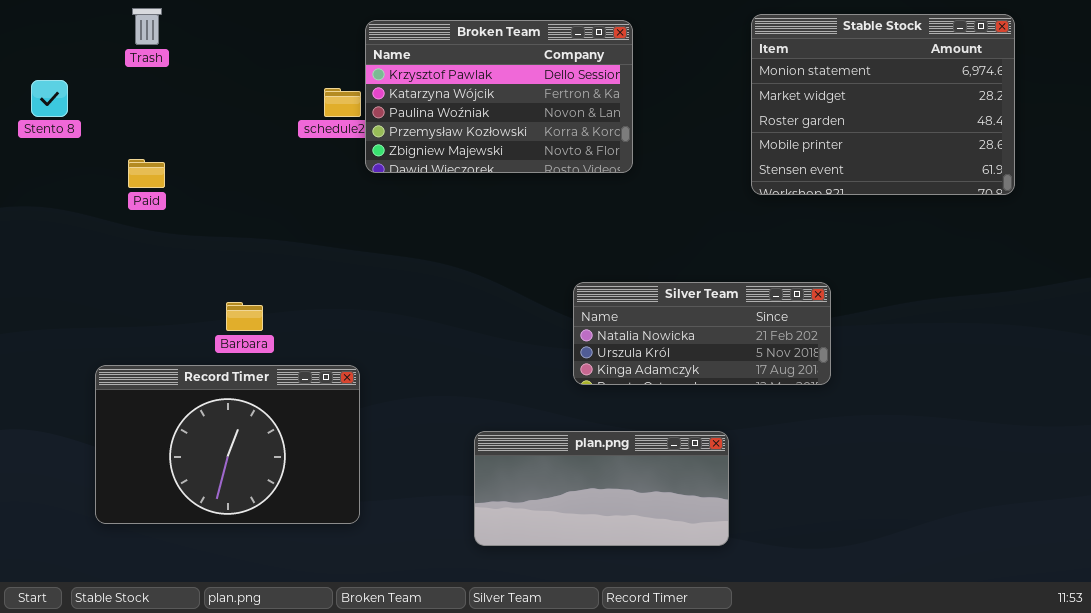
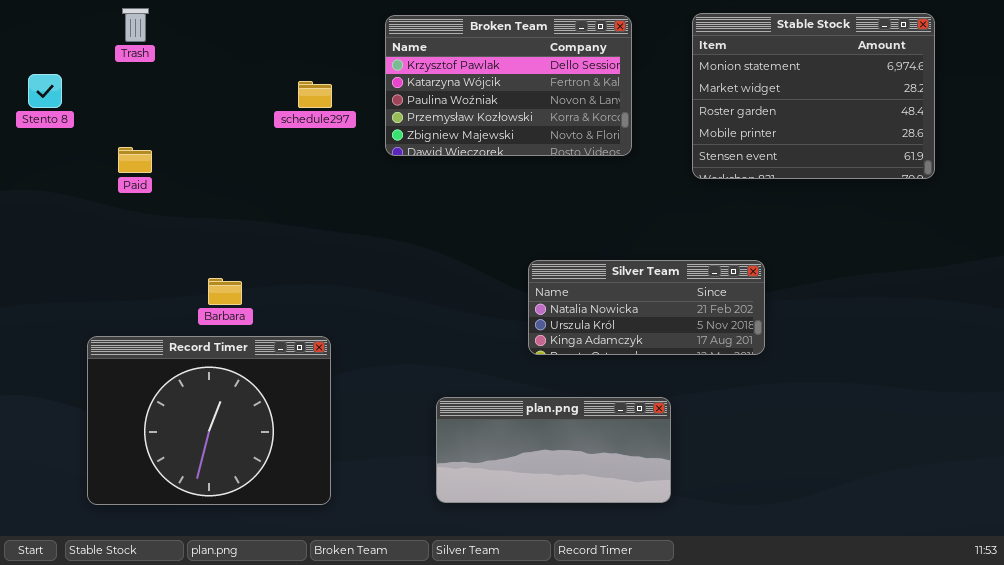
Broken Team: [365,20,633,173] -> [385,15,632,156], moved
Record Timer: [95,365,360,524] -> [87,336,331,505], resized

